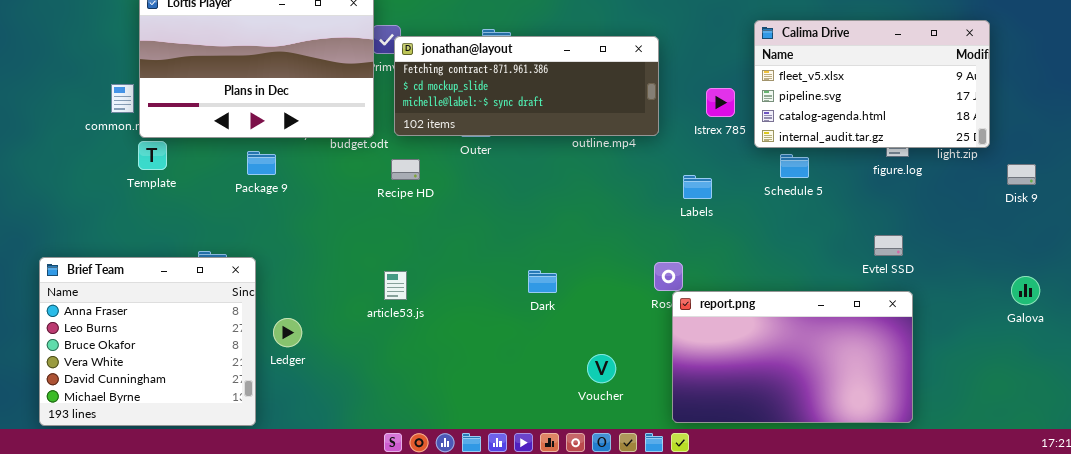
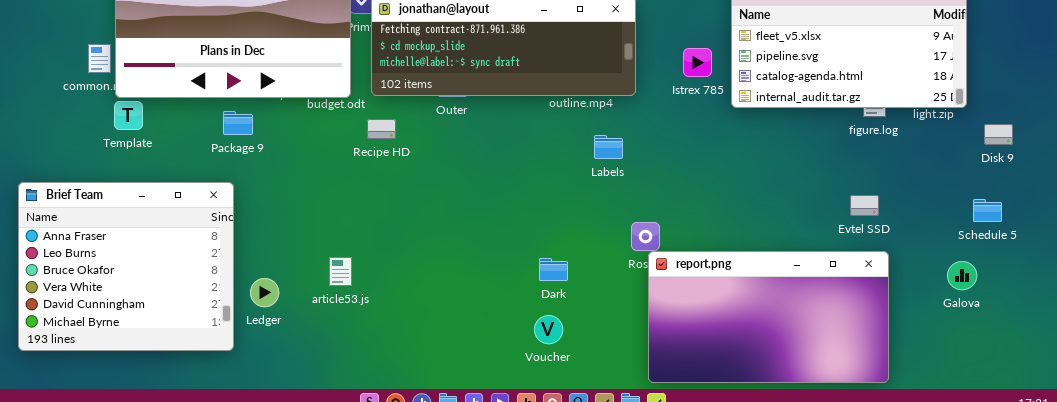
Schedule 5: [780,154,809,178] -> [973,199,1002,222], moved
Labels: [683,175,712,199] -> [594,135,623,159], moved
Brief Team: [39,257,256,426] -> [18,182,234,351], moved
Dark: [528,270,557,293] -> [539,258,568,281], moved
article53.js: [384,271,407,300] -> [329,257,352,286], moved
Galova: [1011,276,1040,305] -> [947,261,977,290], moved
Voucher: [587,354,616,383] -> [534,315,563,344], moved

